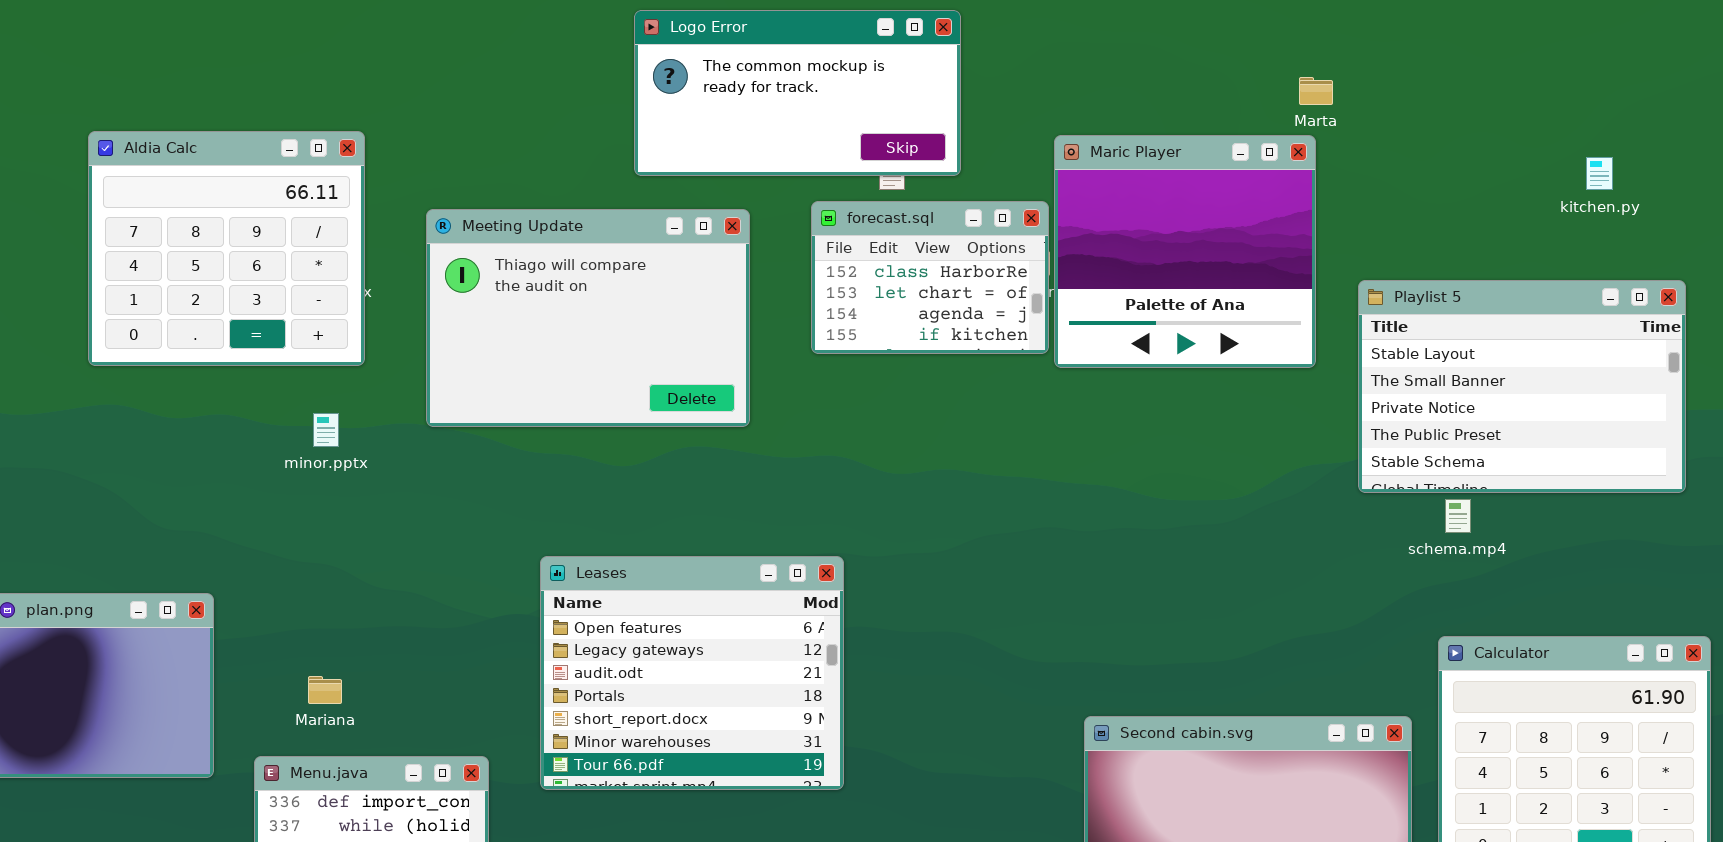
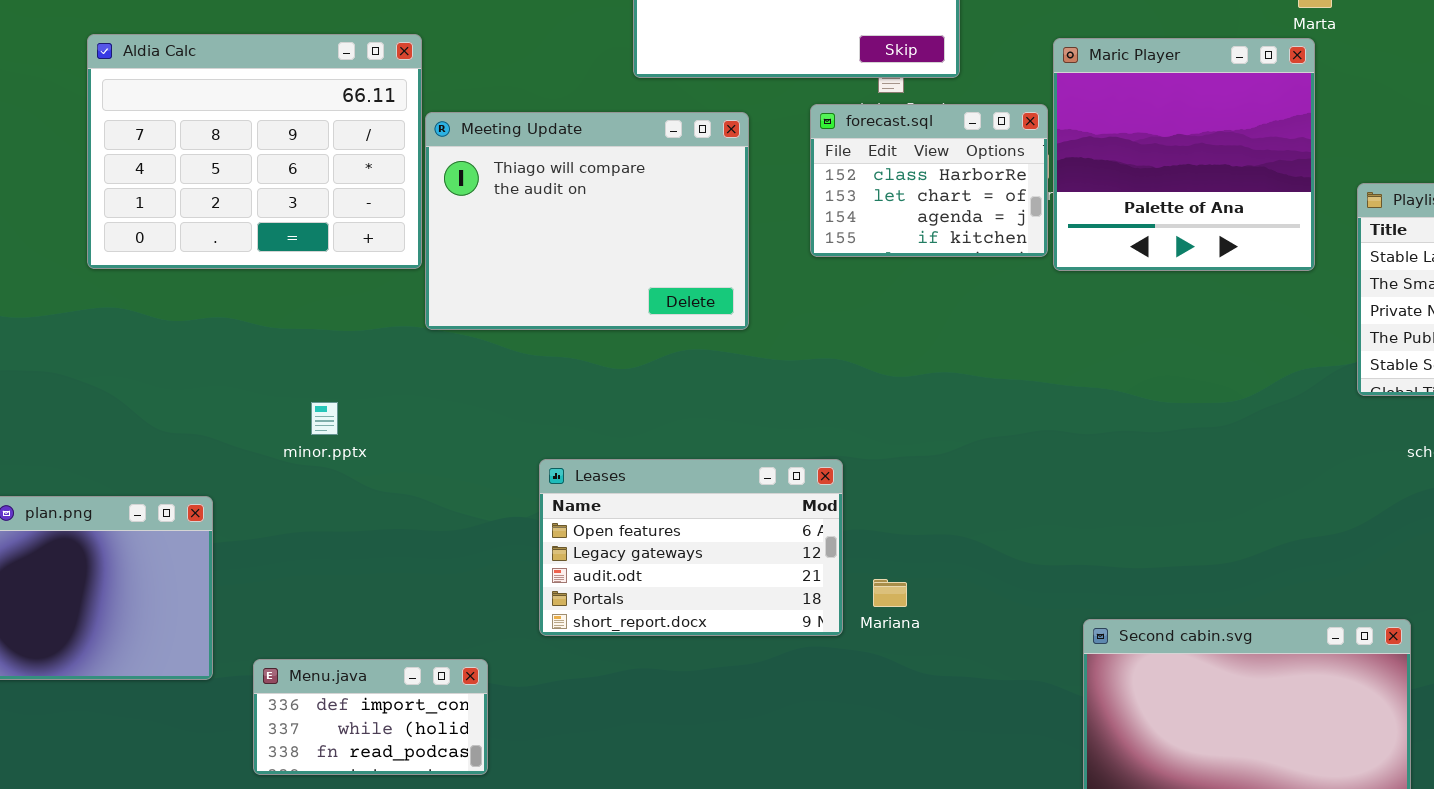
Aldia Calc: [88,131,365,366] -> [87,34,422,269], resized
minor.pptx: [313,413,339,447] -> [311,402,338,435], moved
Leases: [540,556,844,790] -> [539,459,843,636], resized
Mariana: [308,676,342,704] -> [873,579,907,607], moved

